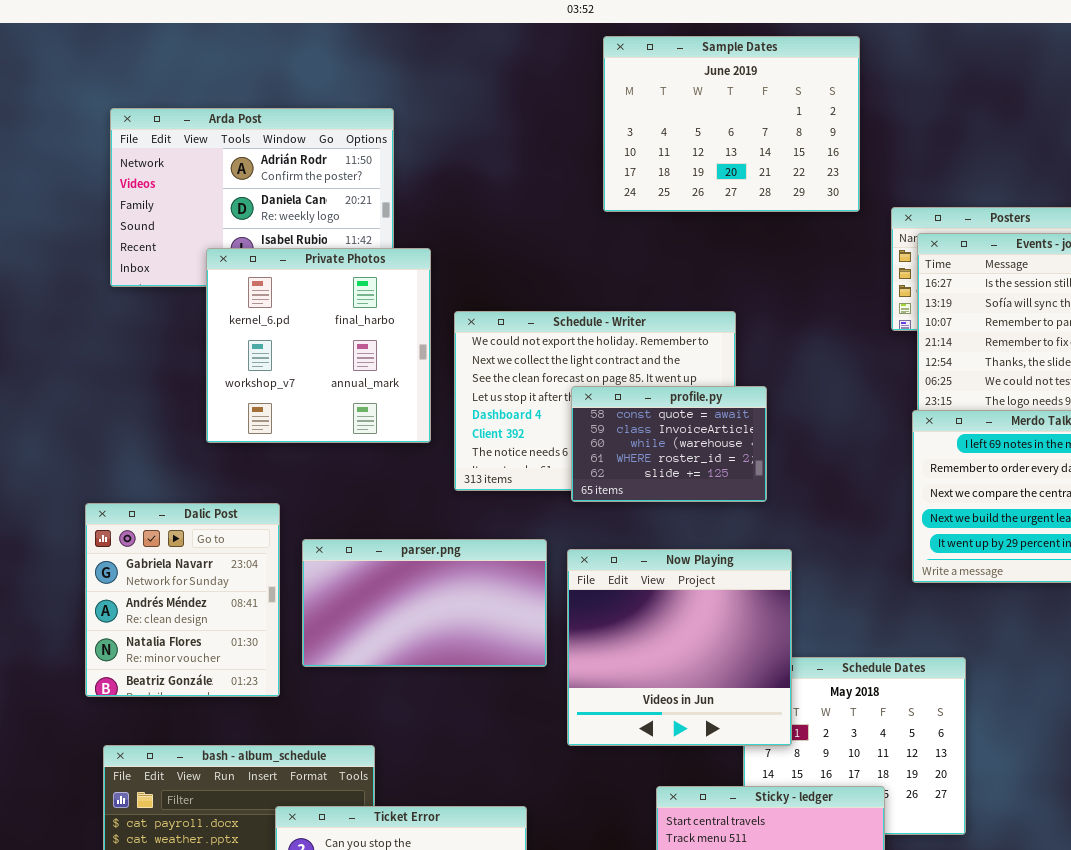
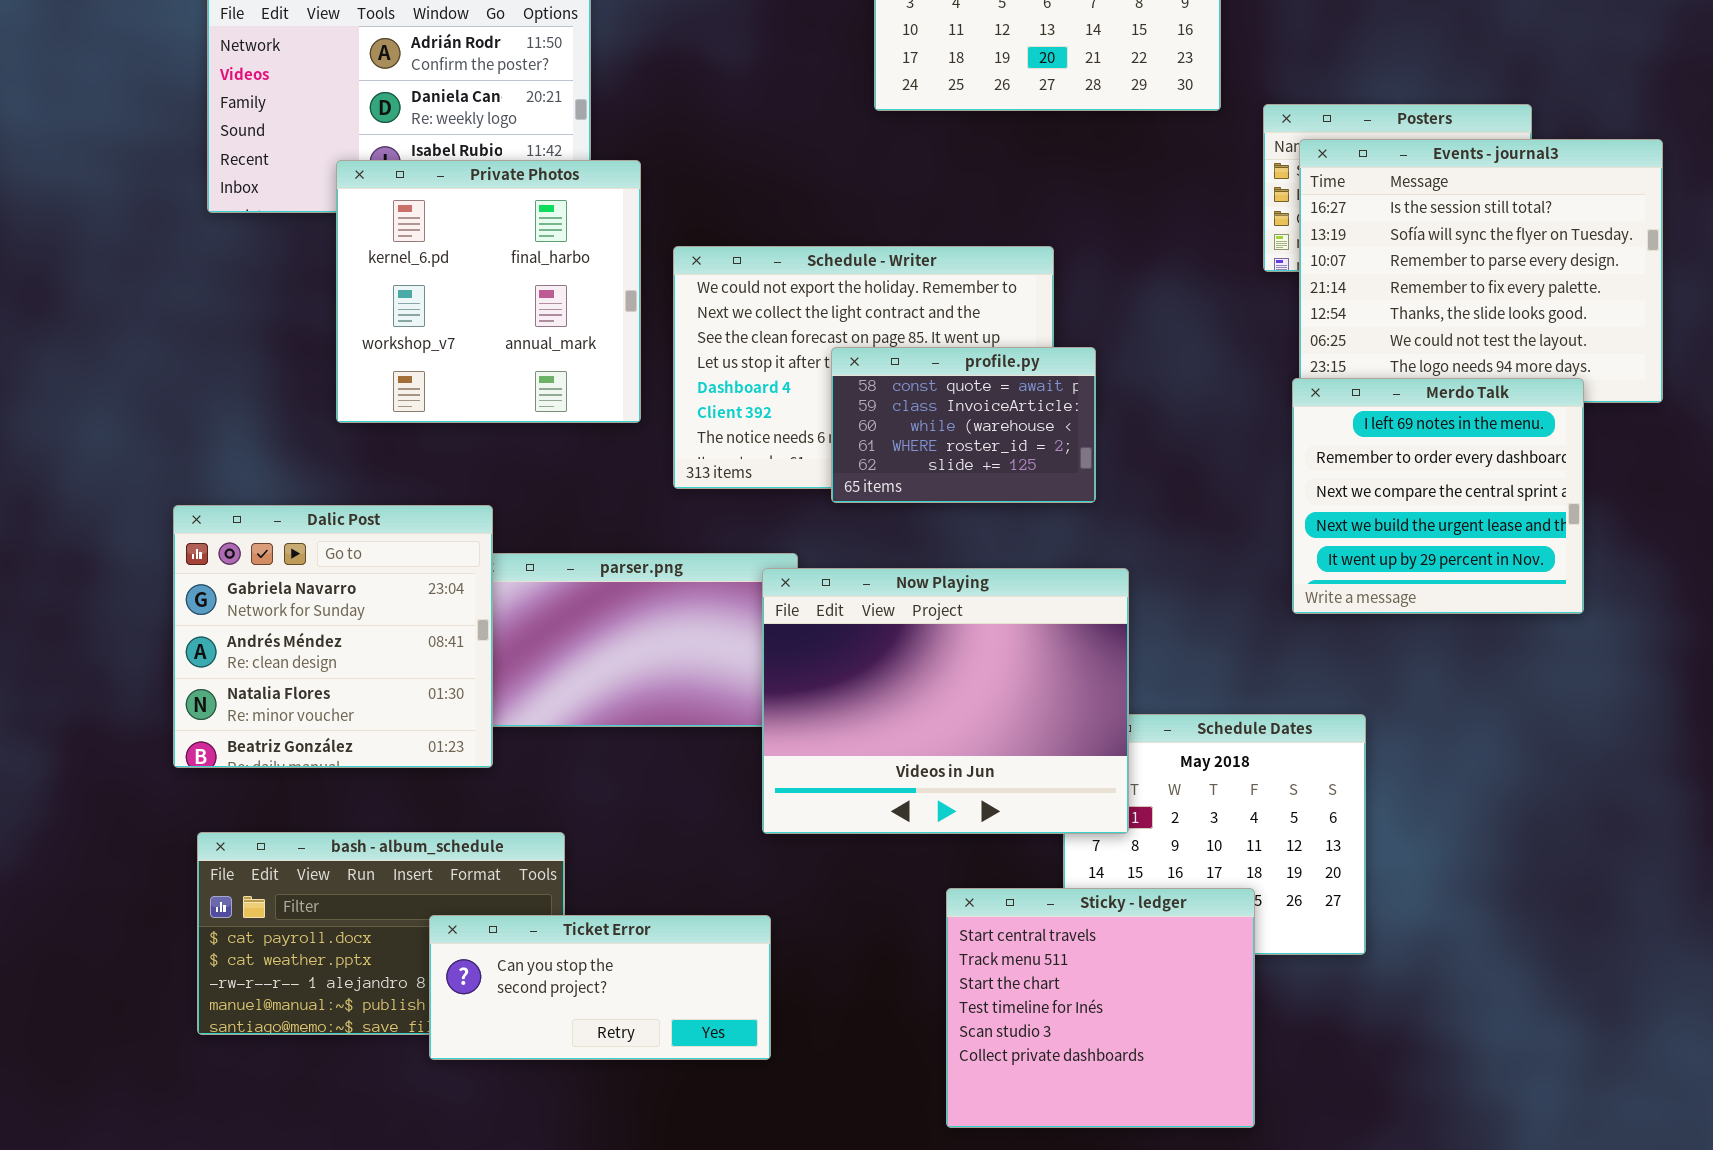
Dalic Post: [85,503,280,697] -> [173,505,493,768], resized
Now Playing: [567,549,792,746] -> [762,568,1129,834], resized

